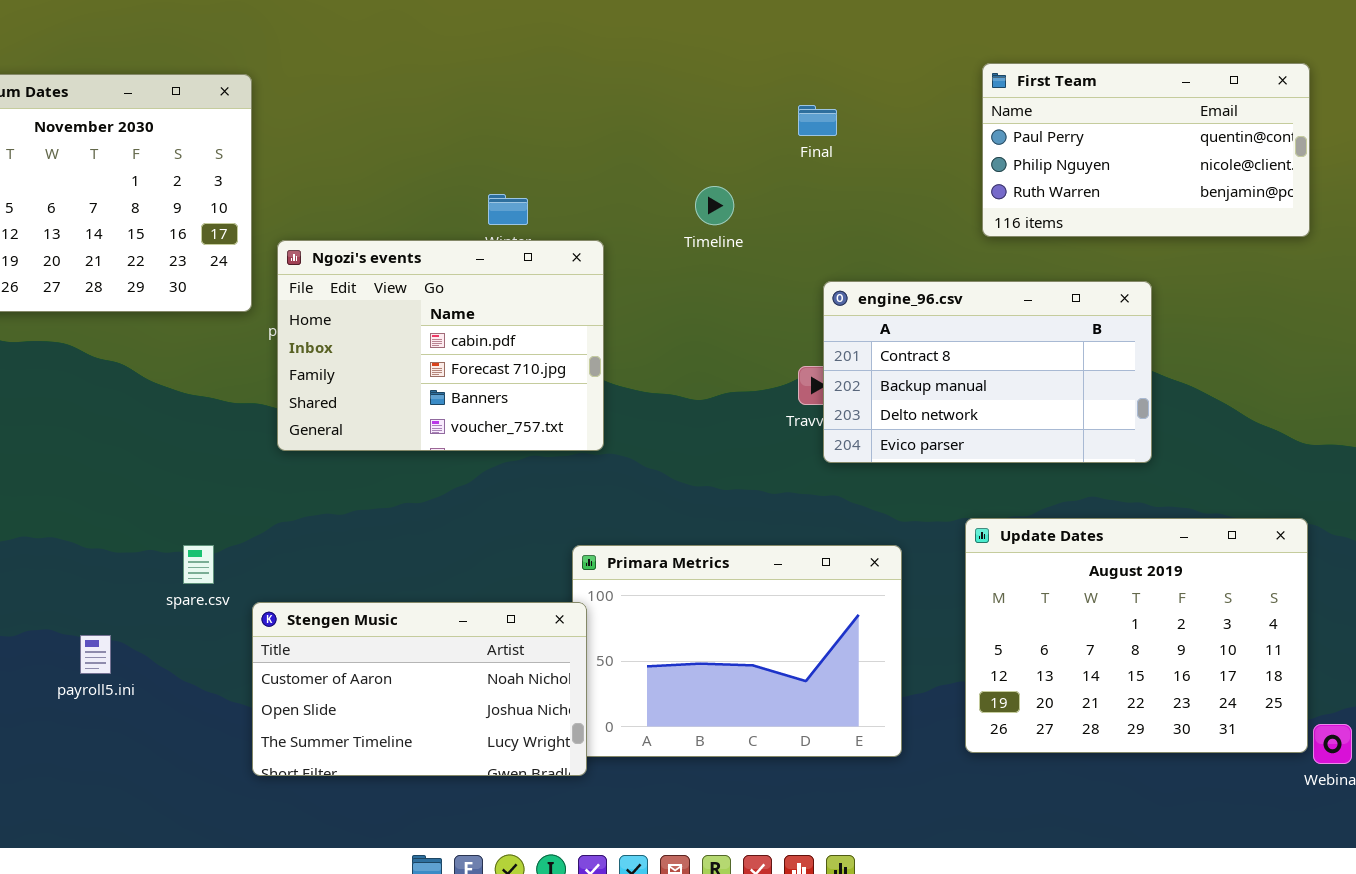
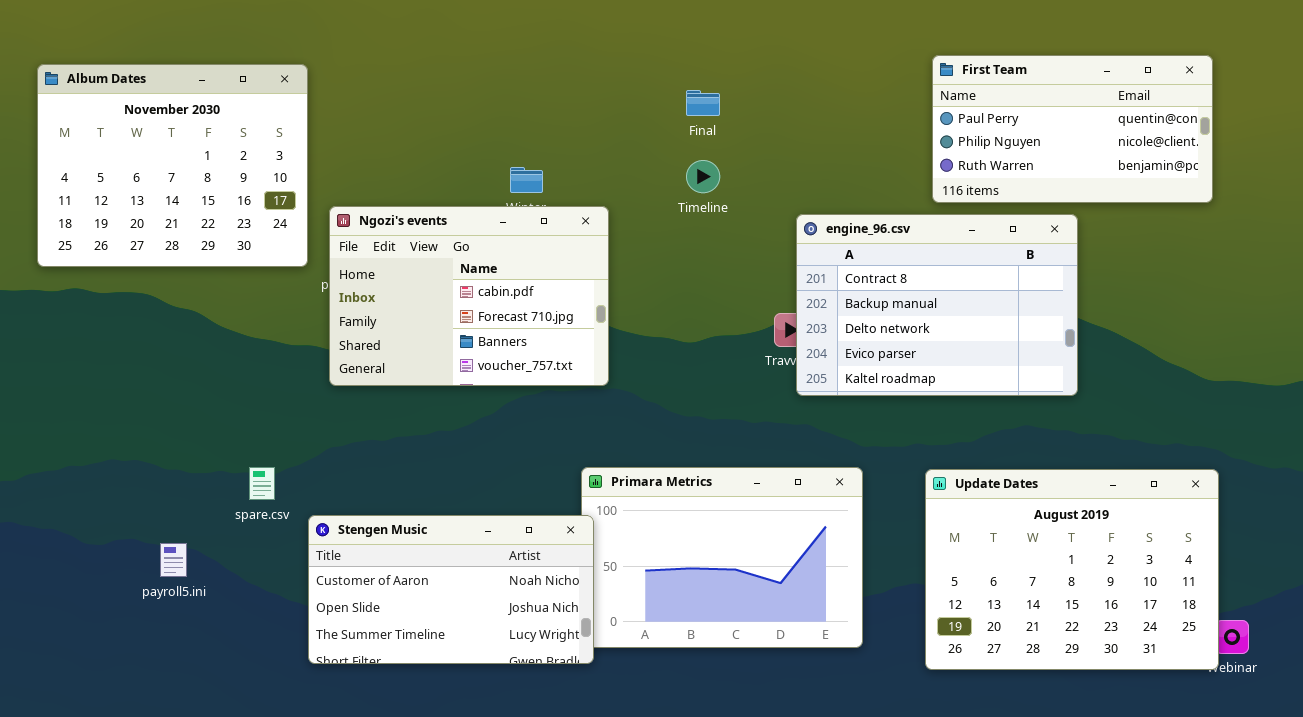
Final: [798,105,837,136] -> [686,90,720,116], moved
engine_96.csv: [823,281,1152,463] -> [796,214,1078,396], resized
Update Dates: [965,518,1308,753] -> [925,469,1219,670], moved

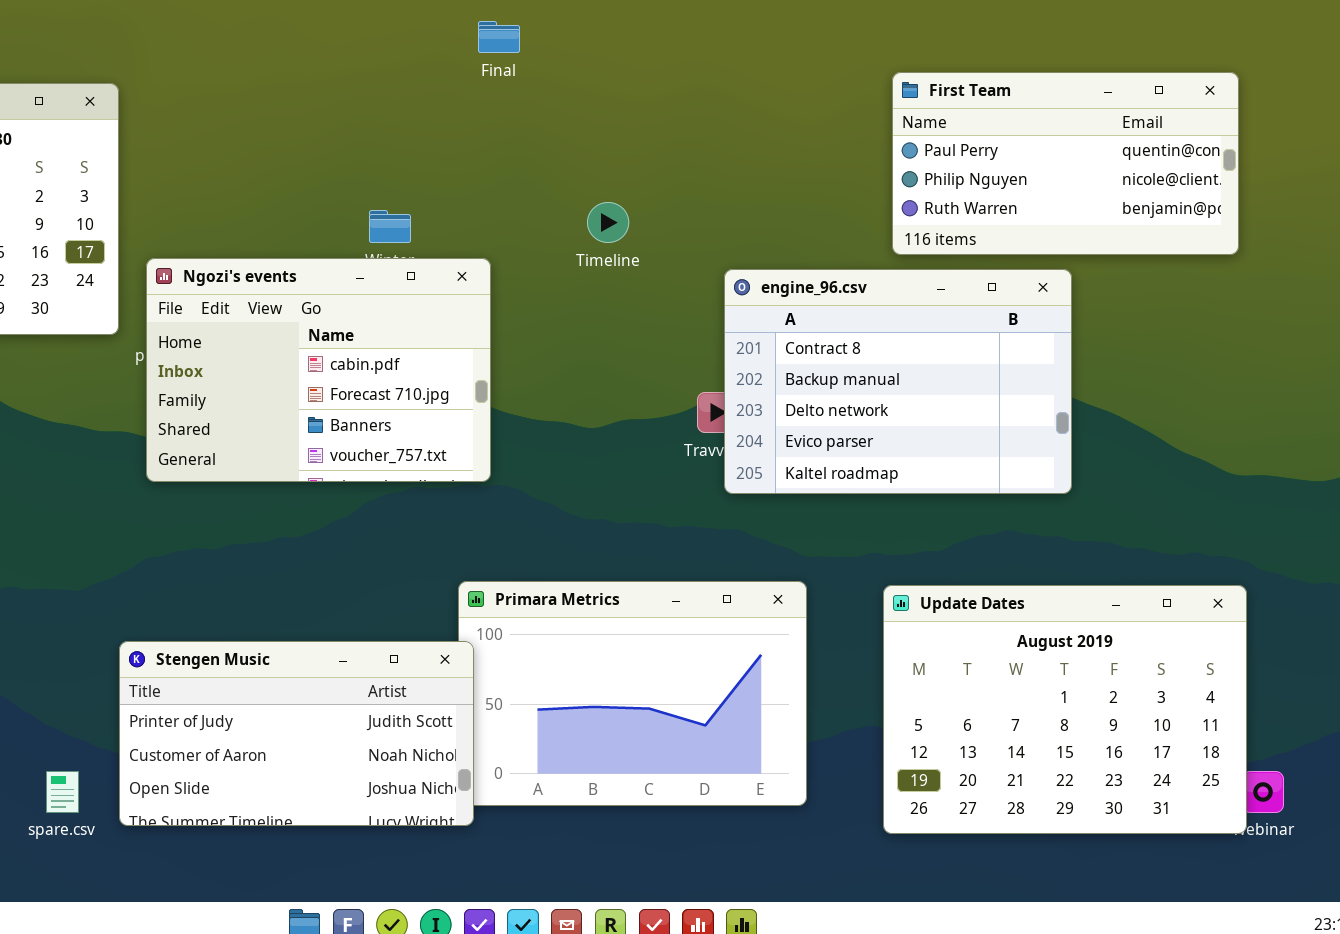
Final: [686,90,720,116] -> [478,21,520,53], moved
spare.csv: [249,467,275,500] -> [46,771,79,813], moved
Stengen Music: [308,515,594,664] -> [119,641,474,826], scrolled up 1 row

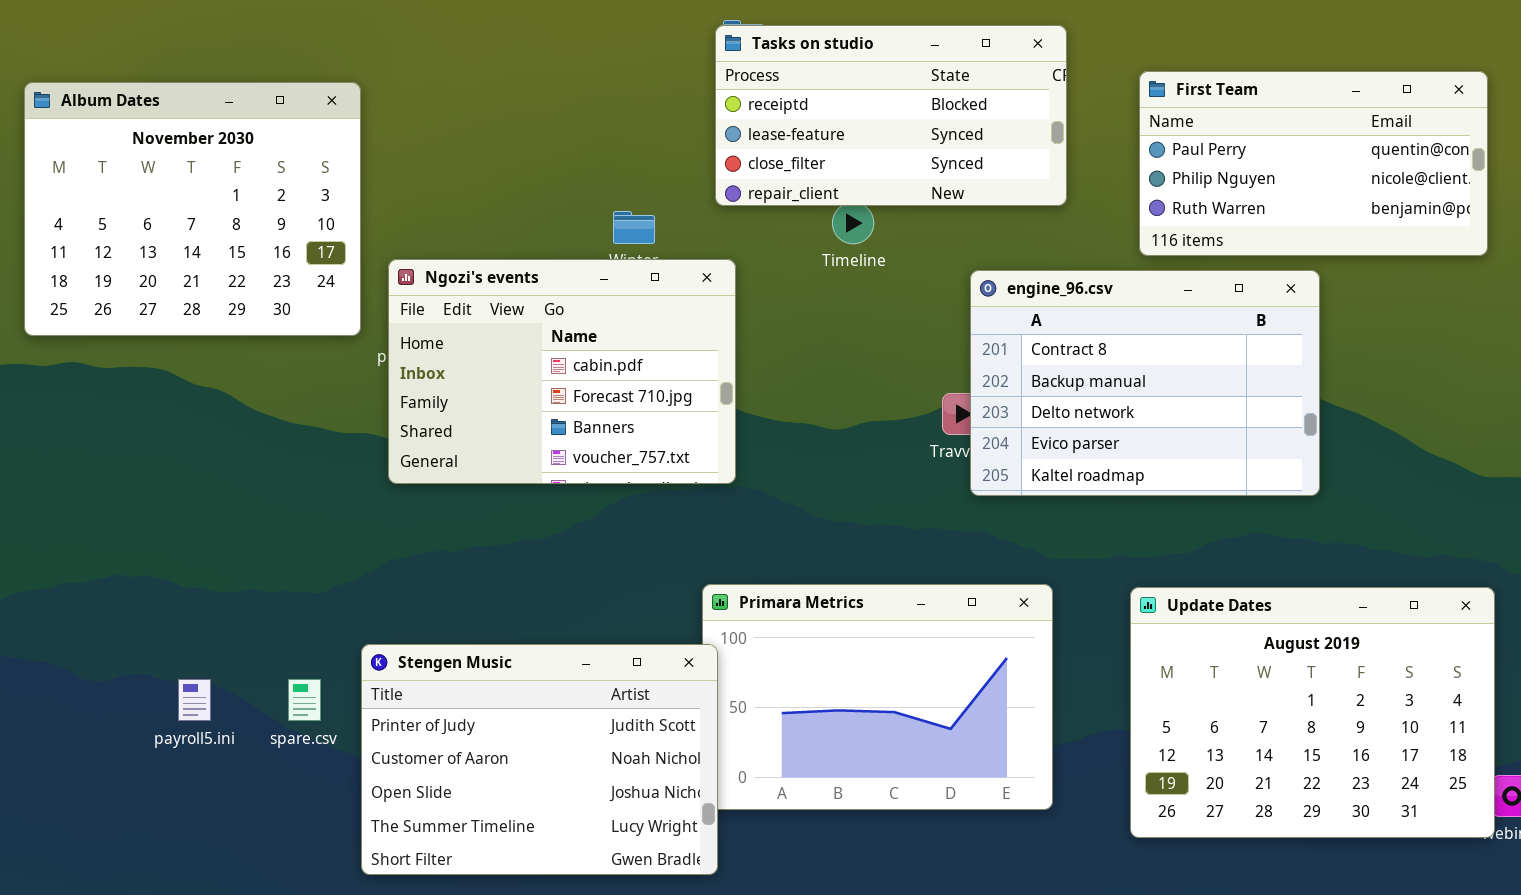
Tasks on studio: none -> [715,25,1067,206], opened
Stengen Music: [119,641,474,826] -> [361,644,718,875], resized
spare.csv: [46,771,79,813] -> [288,679,321,721], moved

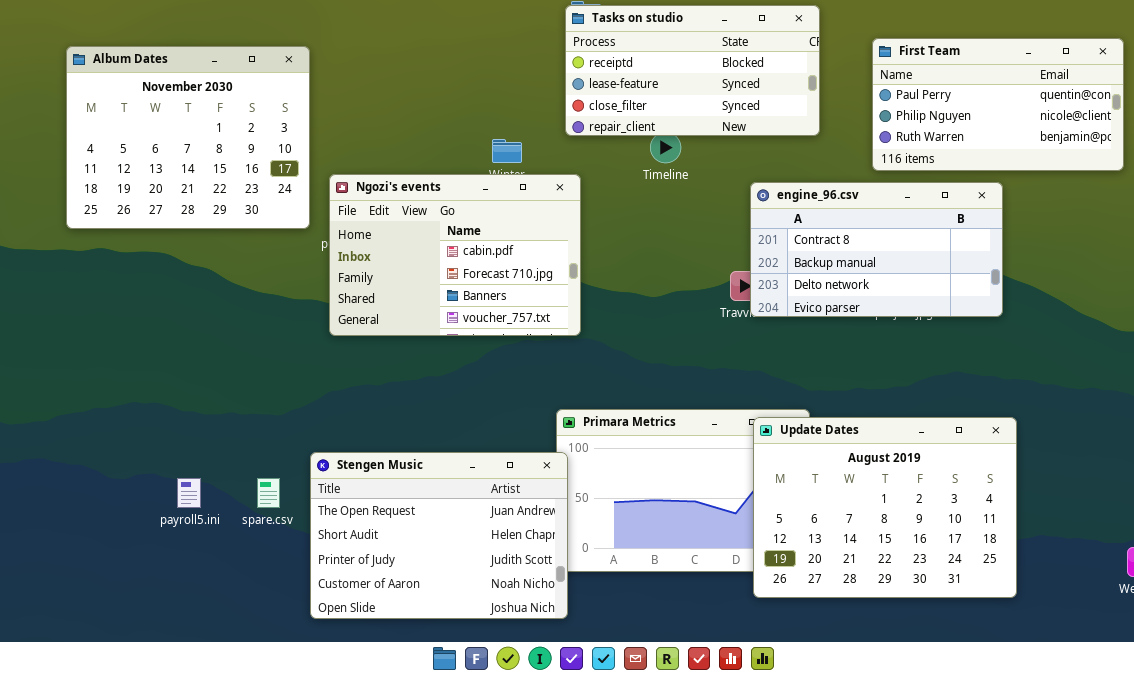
engine_96.csv: [970,270,1320,496] -> [750,182,1003,317], resized
Update Dates: [1130,587,1495,838] -> [753,417,1017,598], moved
Stengen Music: [361,644,718,875] -> [310,452,568,619], scrolled up 2 rows

